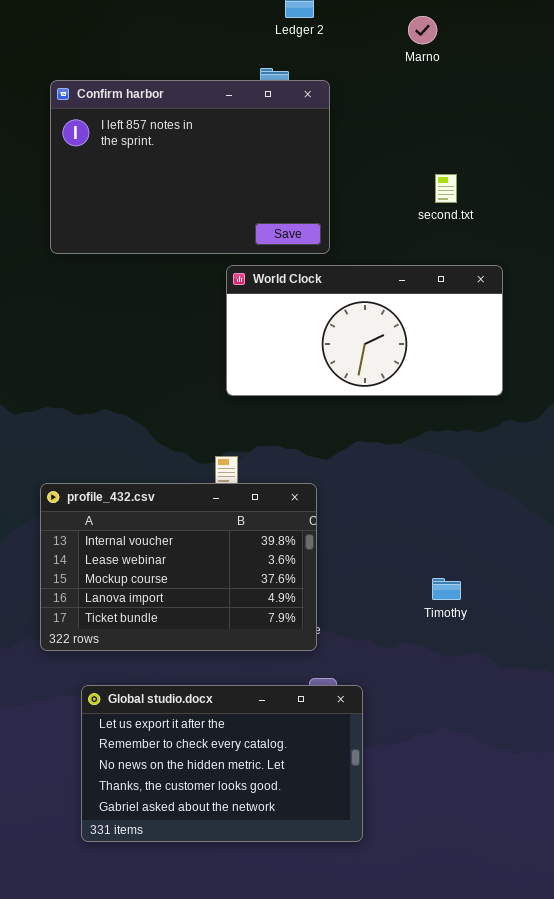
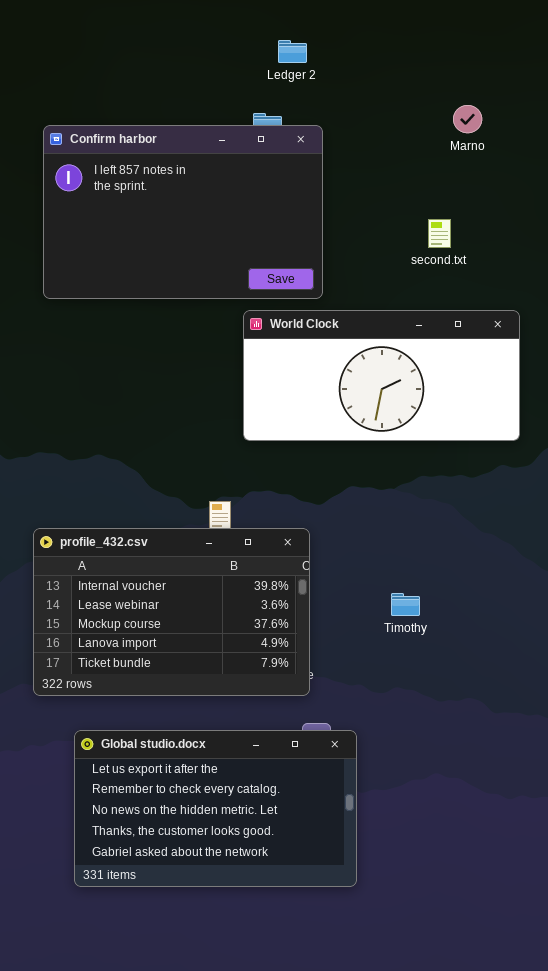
Marno: [408,16,437,44] -> [453,105,482,133], moved
World Clock: [226,265,503,396] -> [243,310,520,441], moved
Timothy: [432,578,461,600] -> [391,593,420,616], moved

